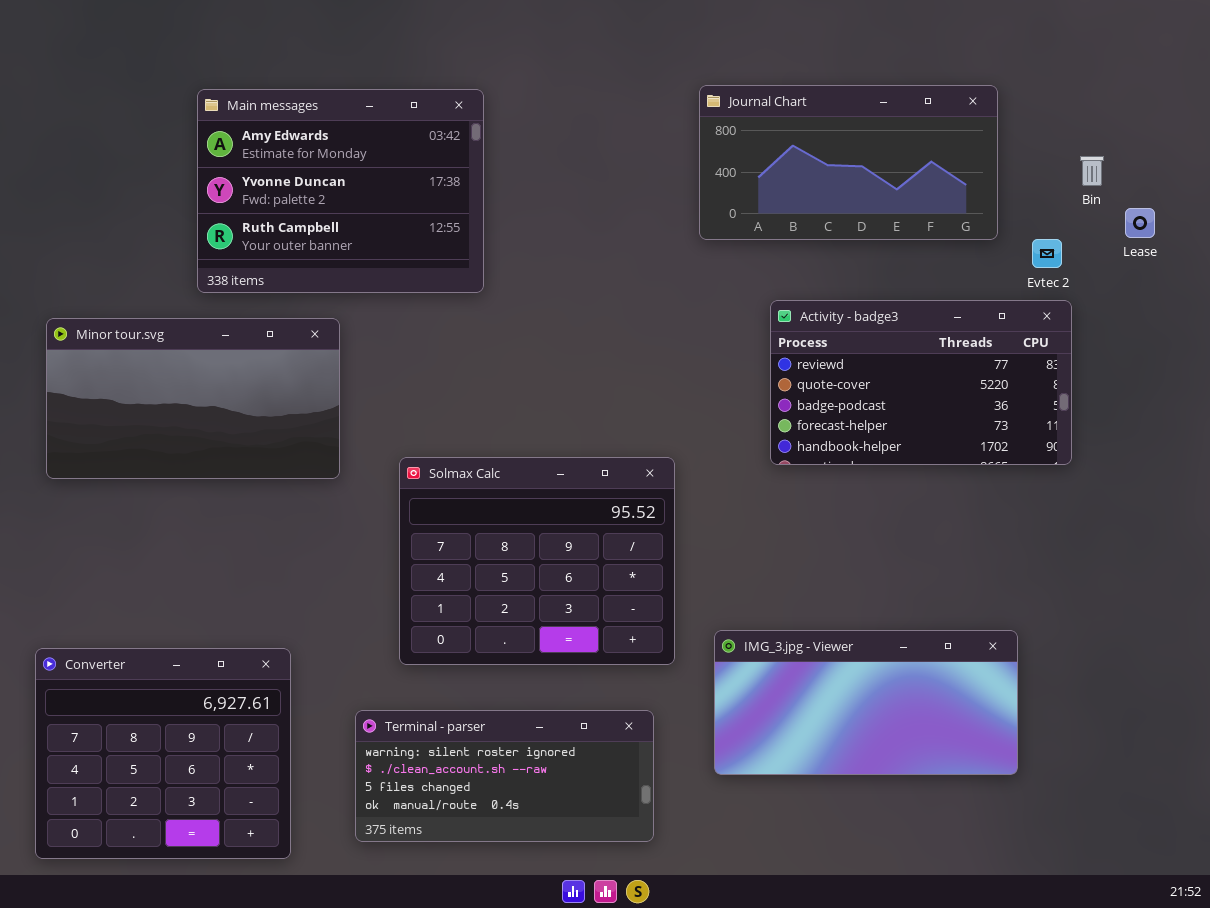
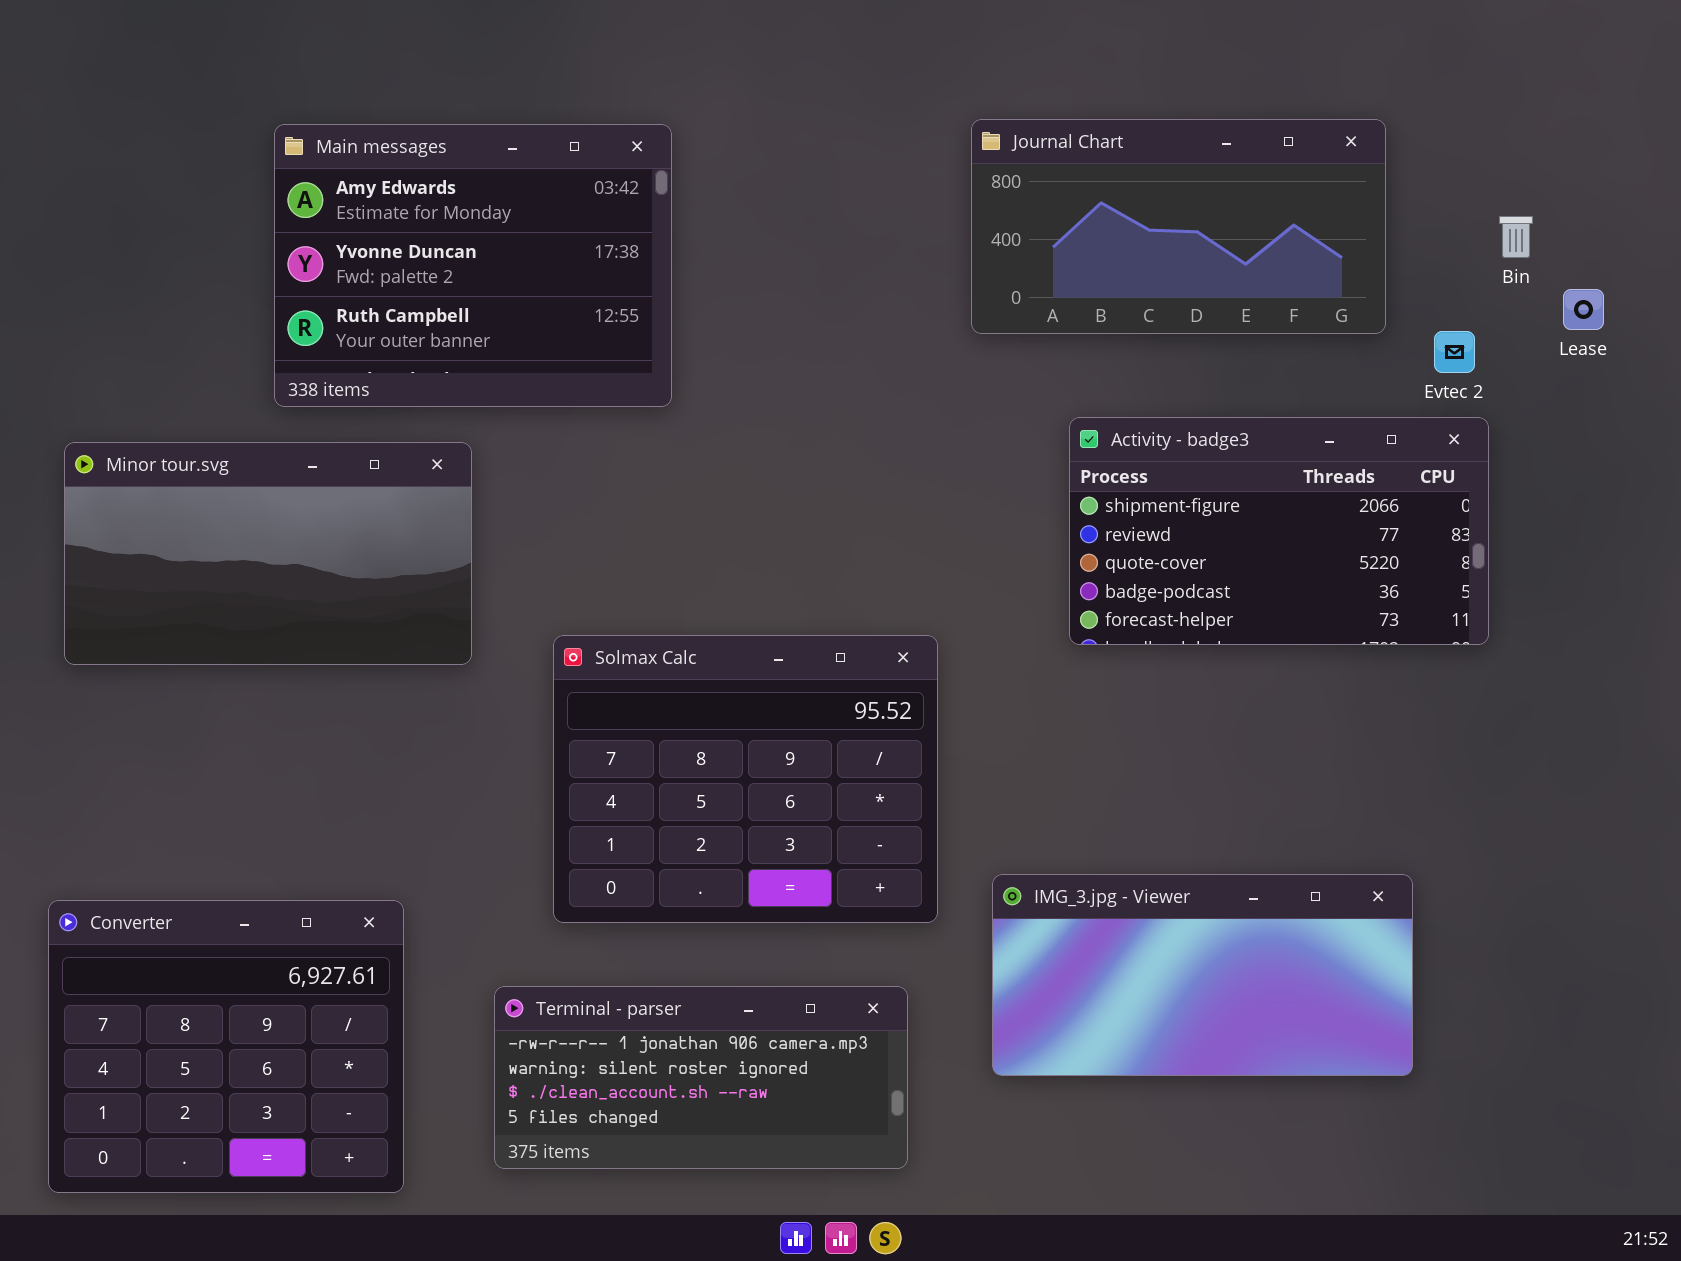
Activity - badge3: [770,300,1072,465] -> [1069,417,1489,645], scrolled up 1 row
Terminal - parser: [355,710,654,842] -> [494,986,908,1169], scrolled up 1 row

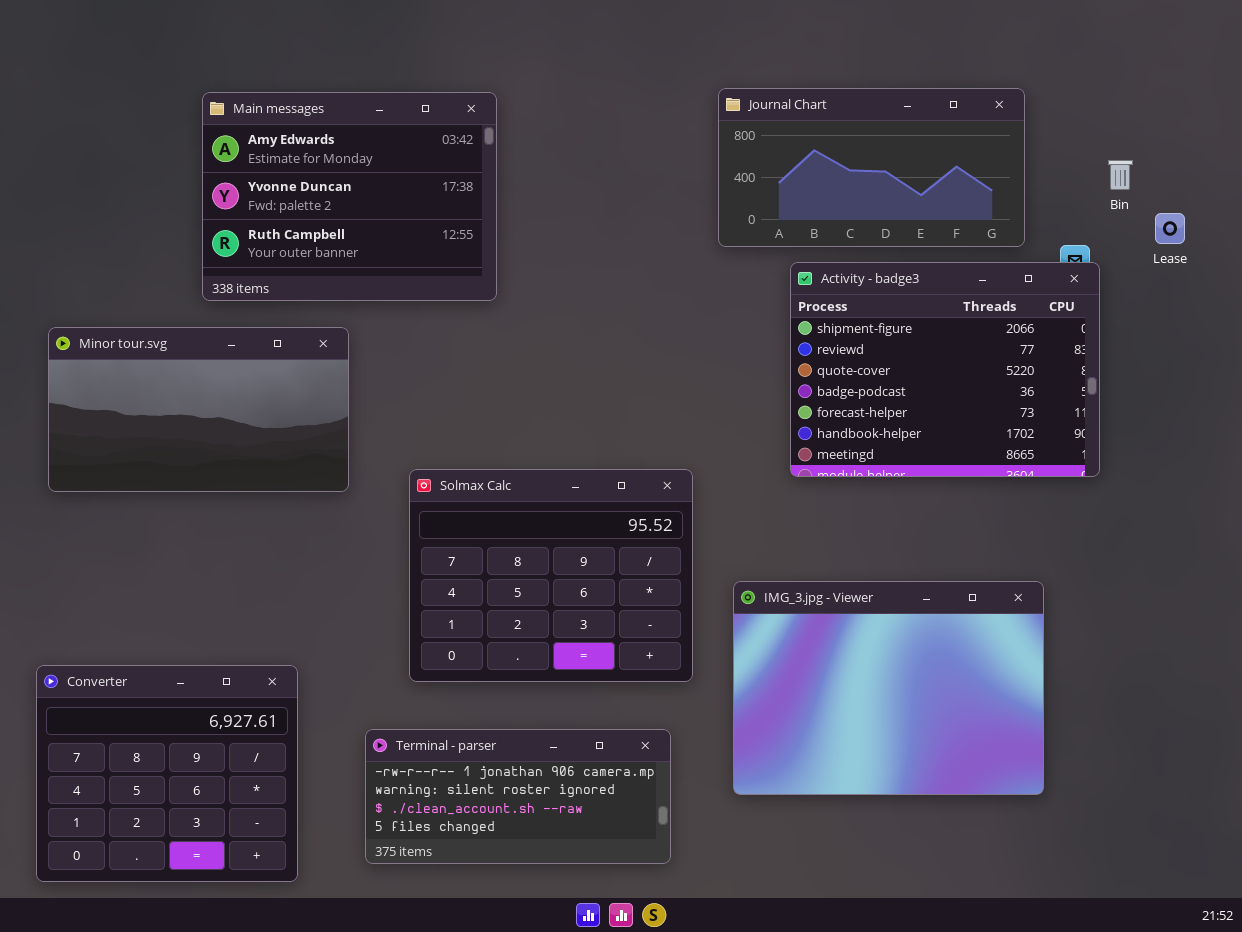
Activity - badge3: [1069,417,1489,645] -> [790,262,1100,477], resized
IMG_3.jpg - Viewer: [992,874,1413,1076] -> [733,581,1044,795], resized

